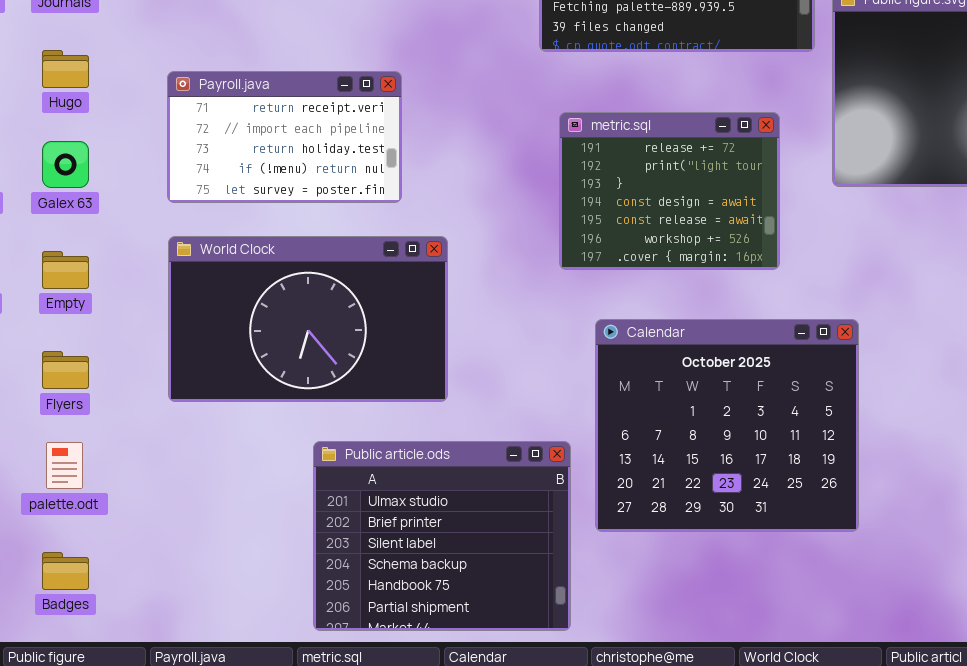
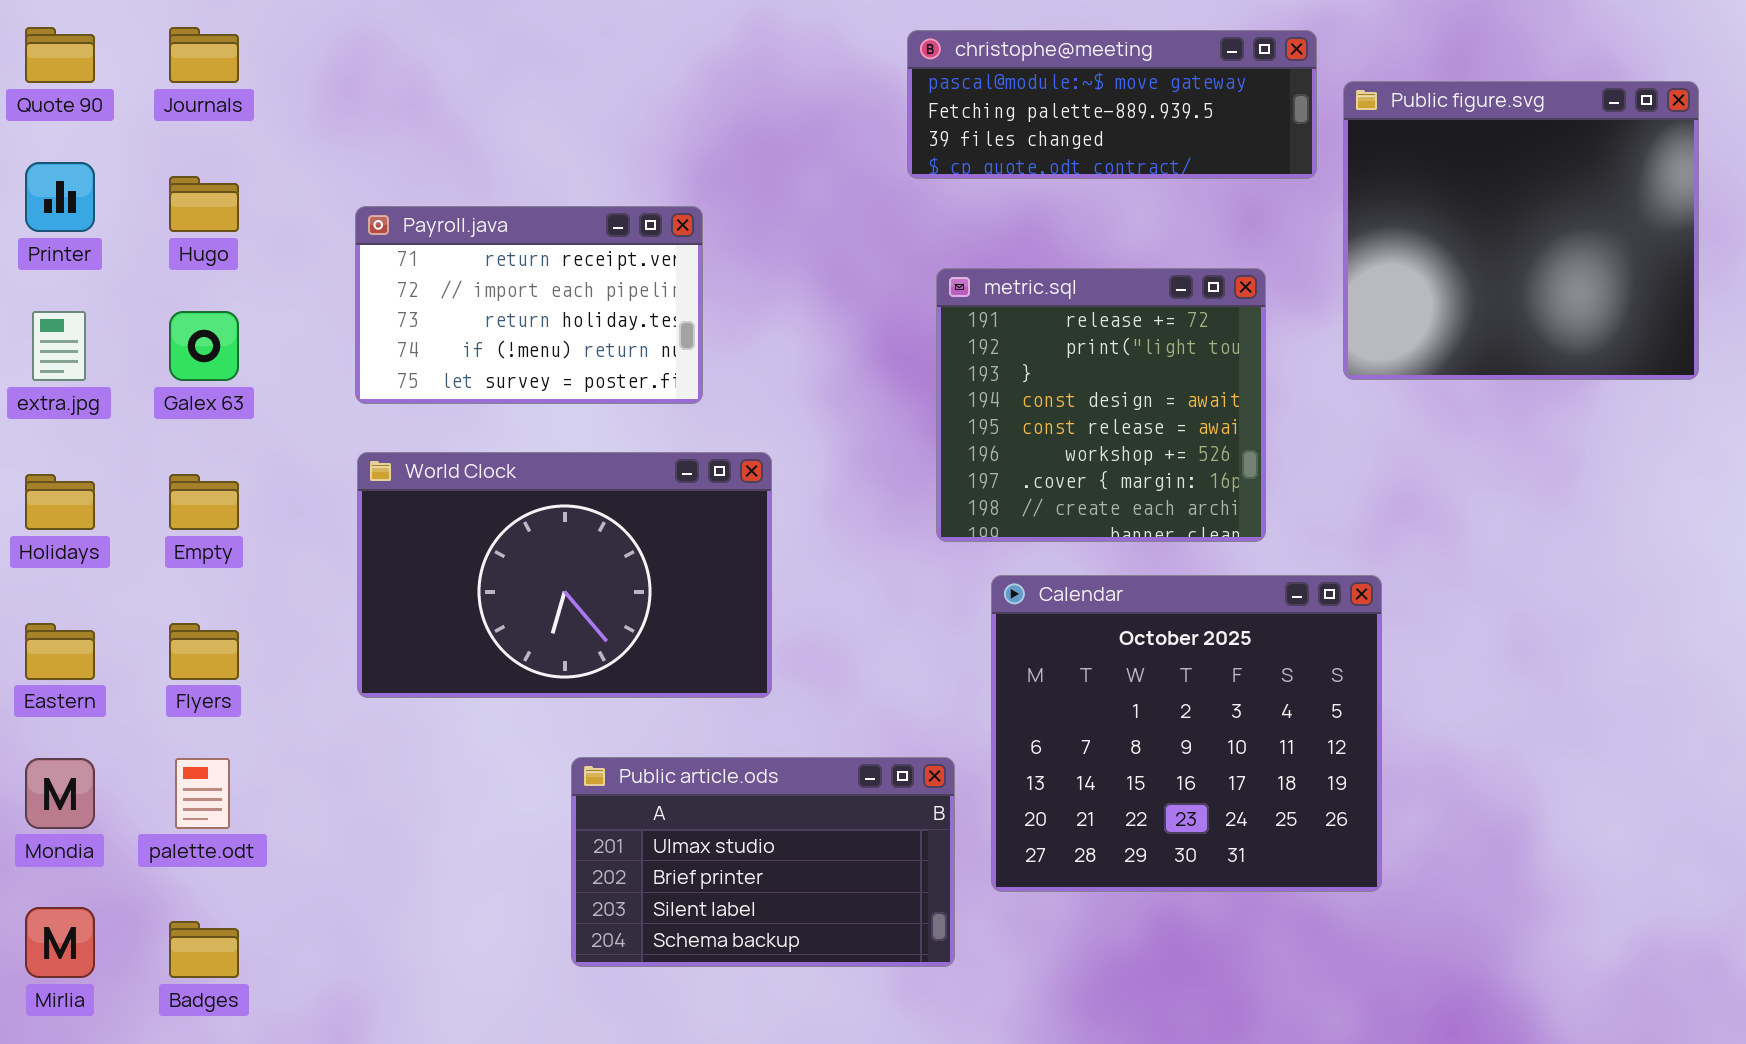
metric.sql: [559,112,780,270] -> [936,268,1266,542], resized
Public article.ods: [313,441,571,631] -> [571,757,955,967], resized

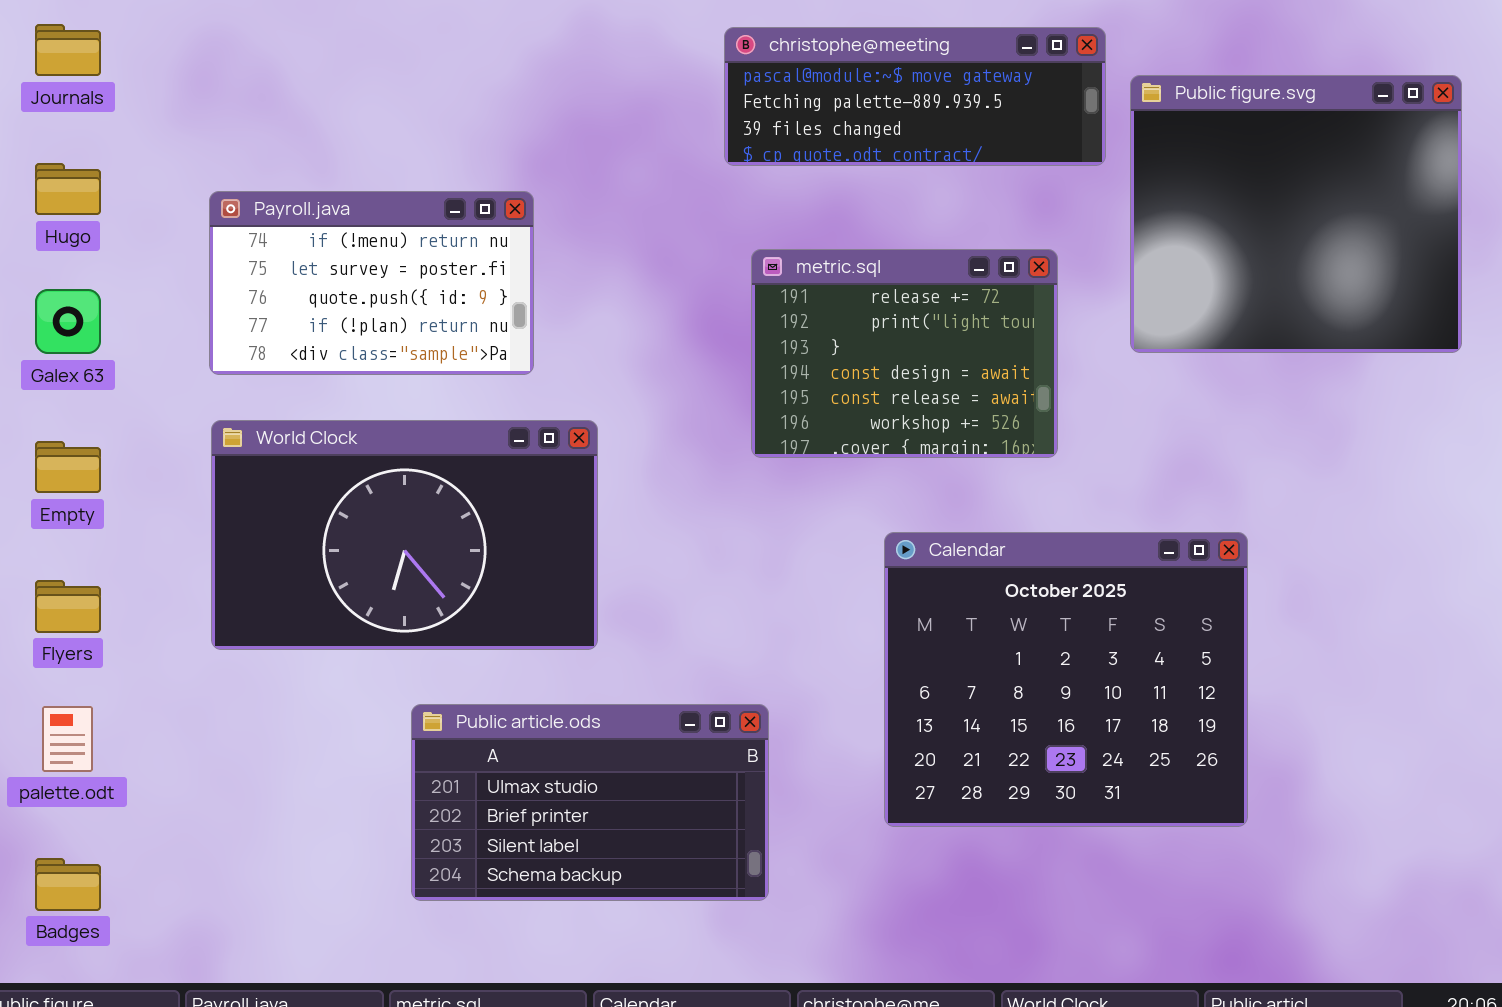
Payroll.java: [355,206,703,404] -> [209,191,534,375], scrolled down 3 rows
metric.sql: [936,268,1266,542] -> [751,249,1058,458], resized
Calendar: [991,575,1382,892] -> [884,532,1248,827], moved

